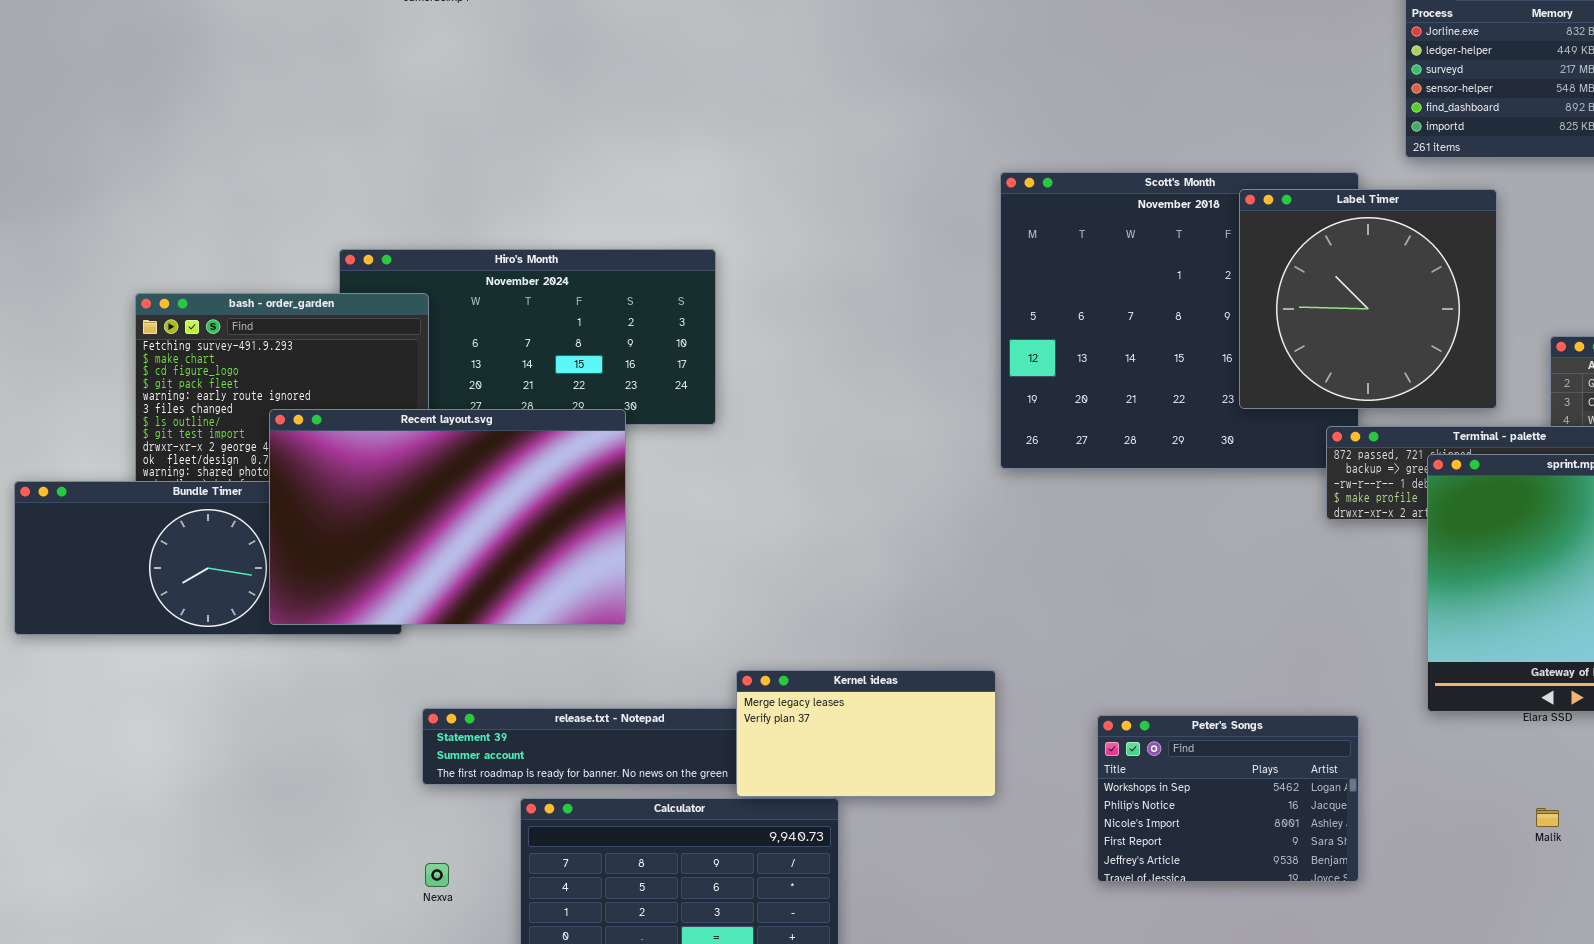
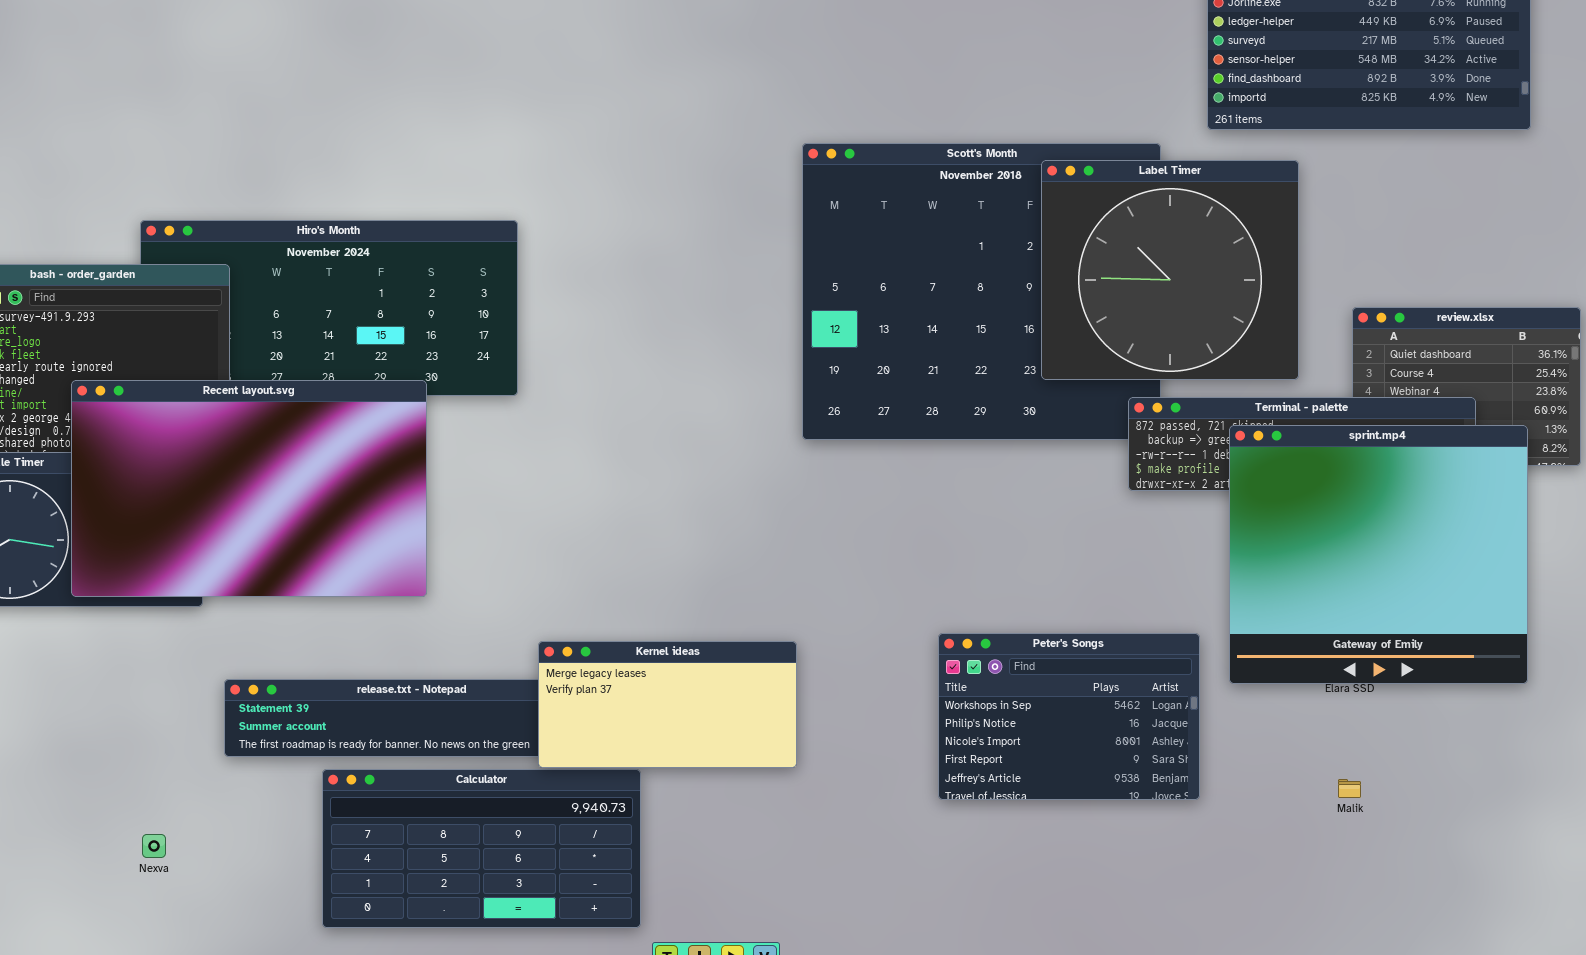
Peter's Songs: [1097,715,1359,882] -> [938,633,1200,800], moved
Nexva: [425,863,449,887] -> [142,834,166,858], moved

